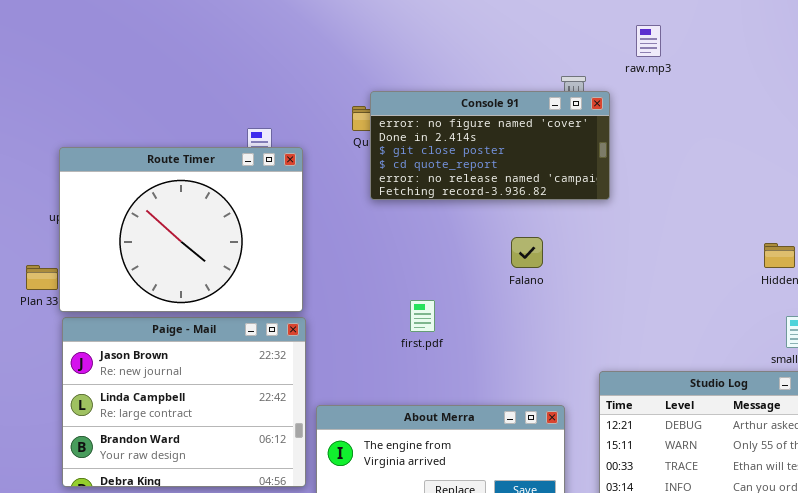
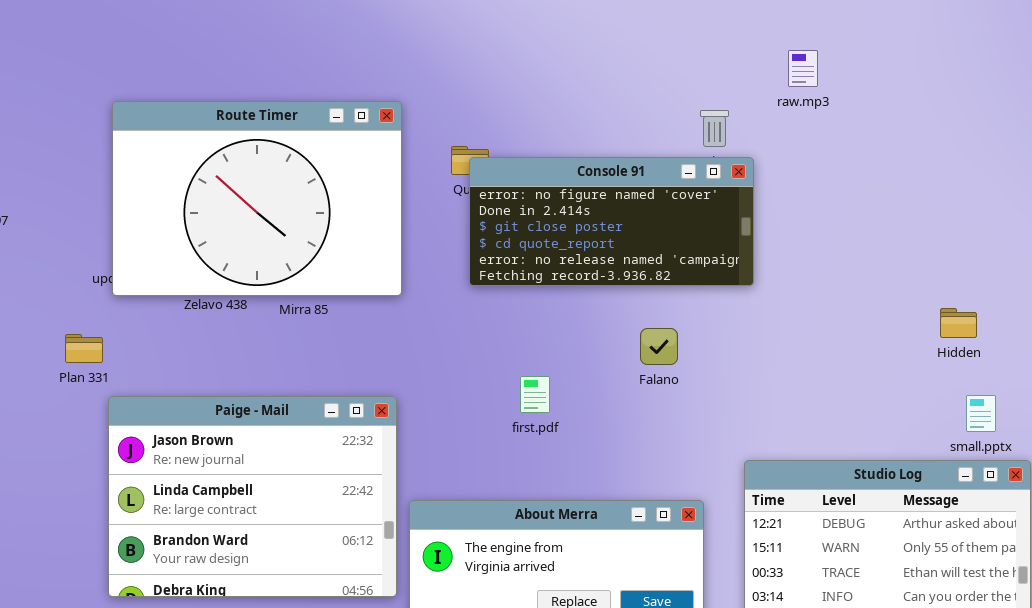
Console 91: [370,91,610,200] -> [469,157,754,286], moved
Route Timer: [59,147,303,312] -> [112,101,402,296], moved
Falano: [511,237,543,268] -> [640,328,678,365], moved

